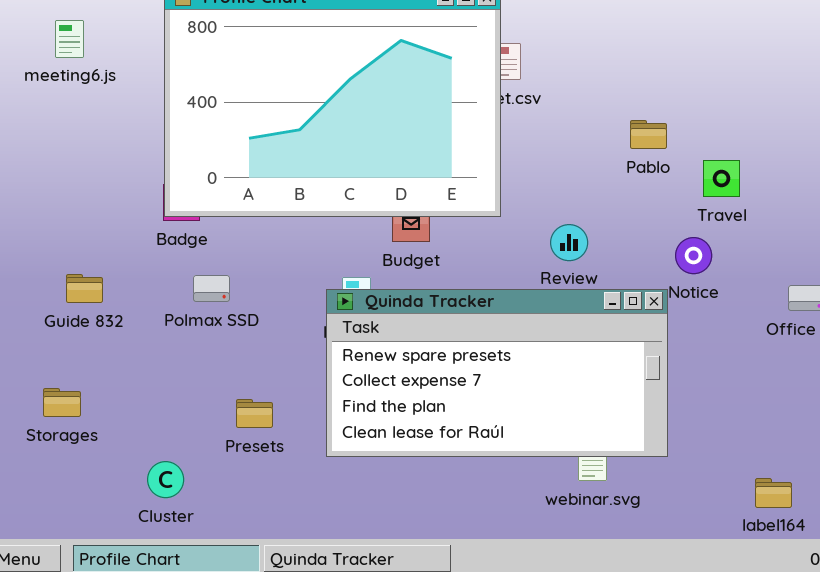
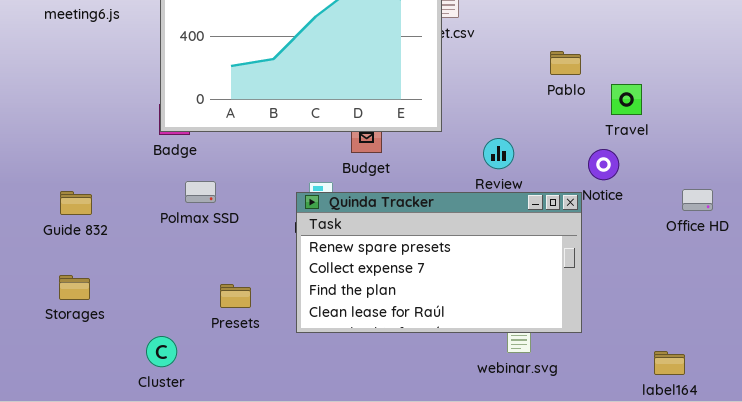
Guide 832: [66,274,103,303] -> [60,191,92,215], moved

